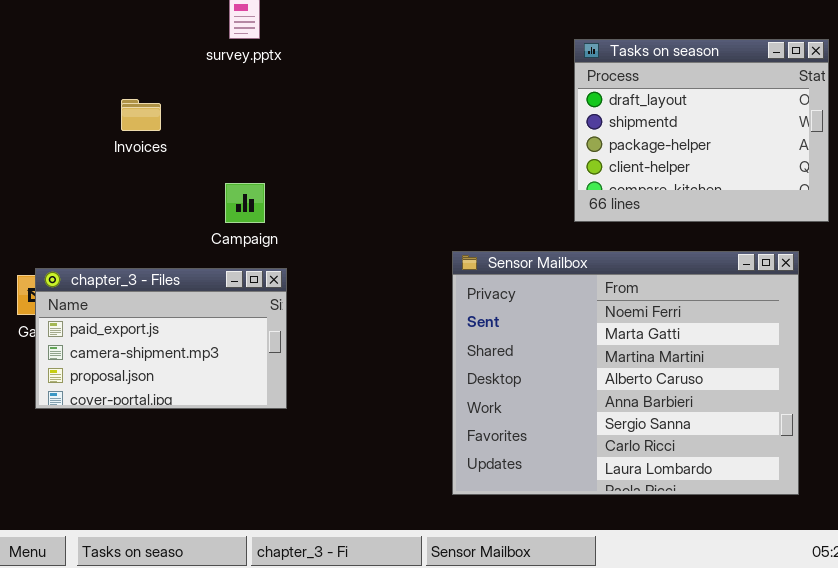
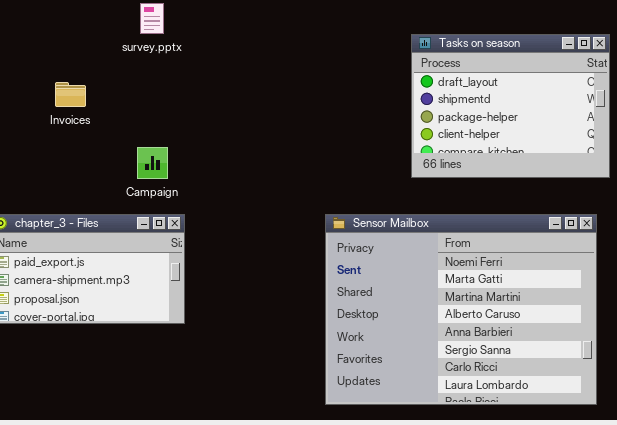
Sensor Mailbox: [452,251,799,495] -> [325,214,597,405], moved

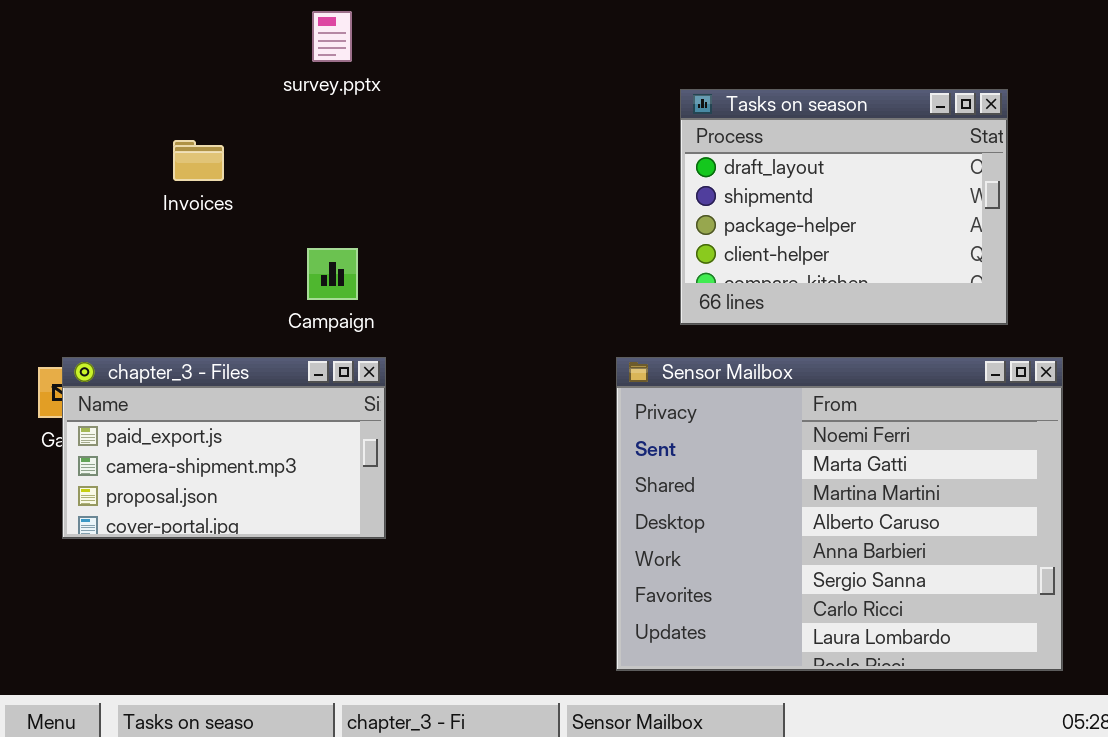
Tasks on season: [411,34,610,178] -> [680,89,1008,325], moved

